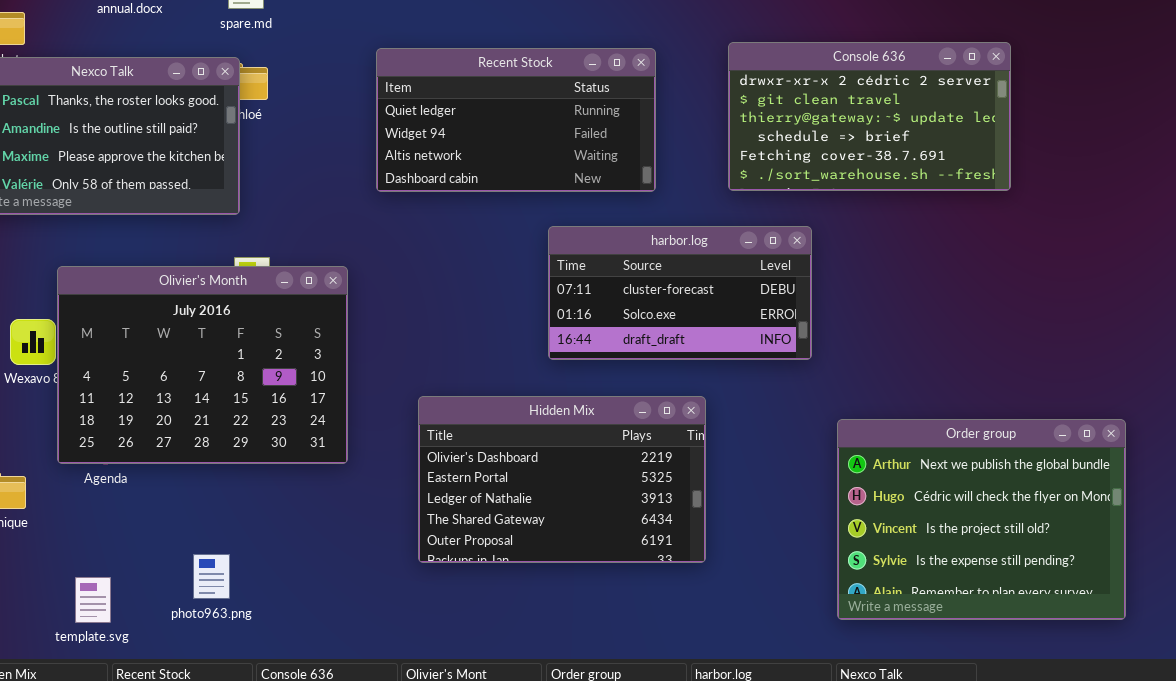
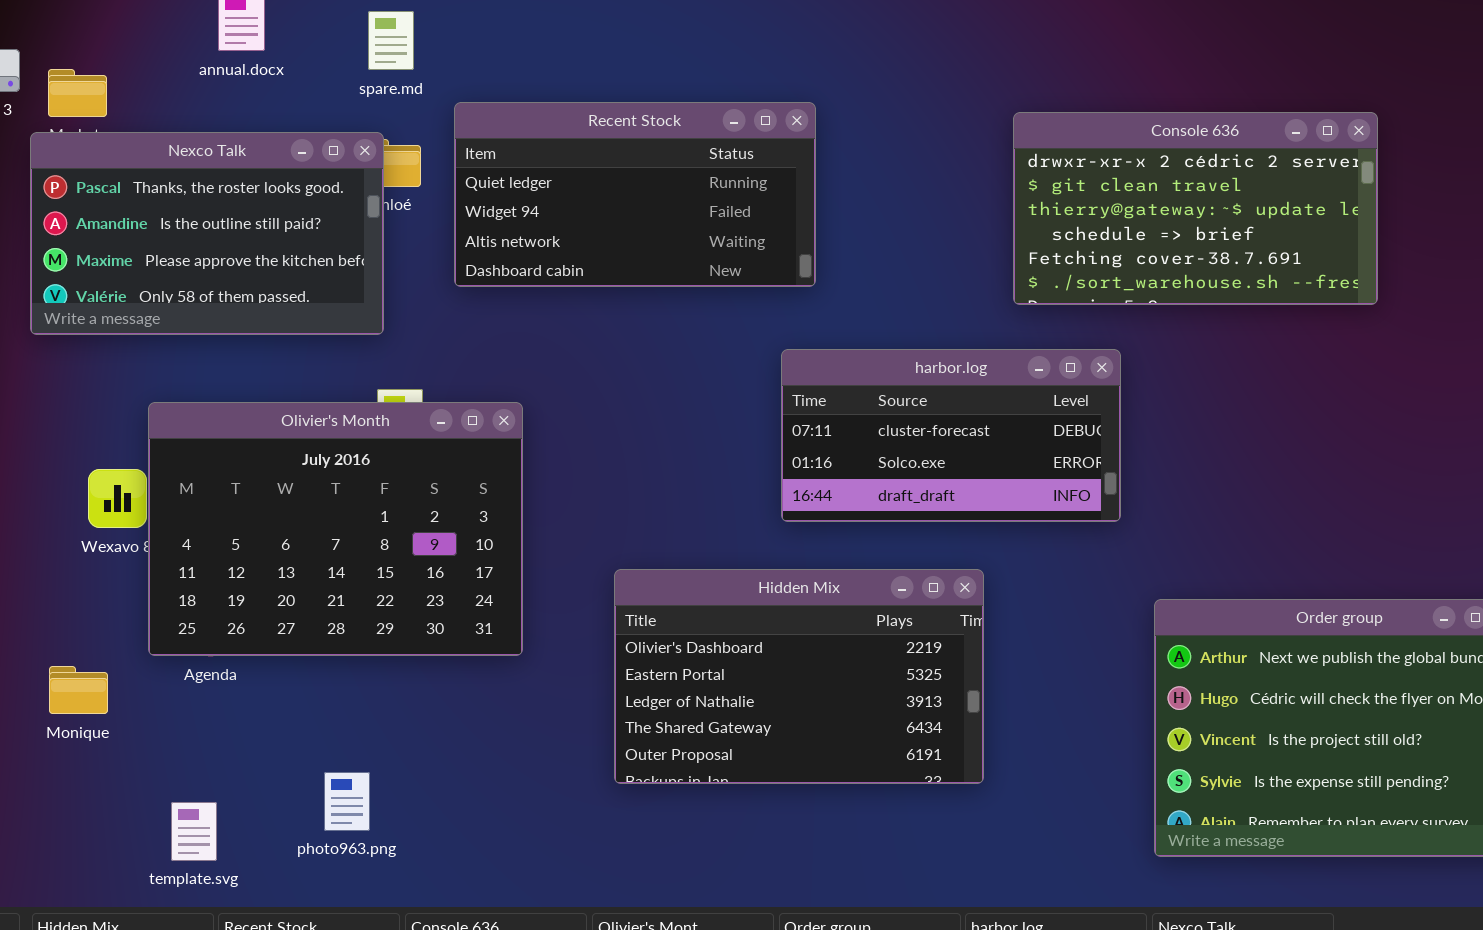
Recent Stock: [376,48,656,192] -> [454,102,816,287], moved

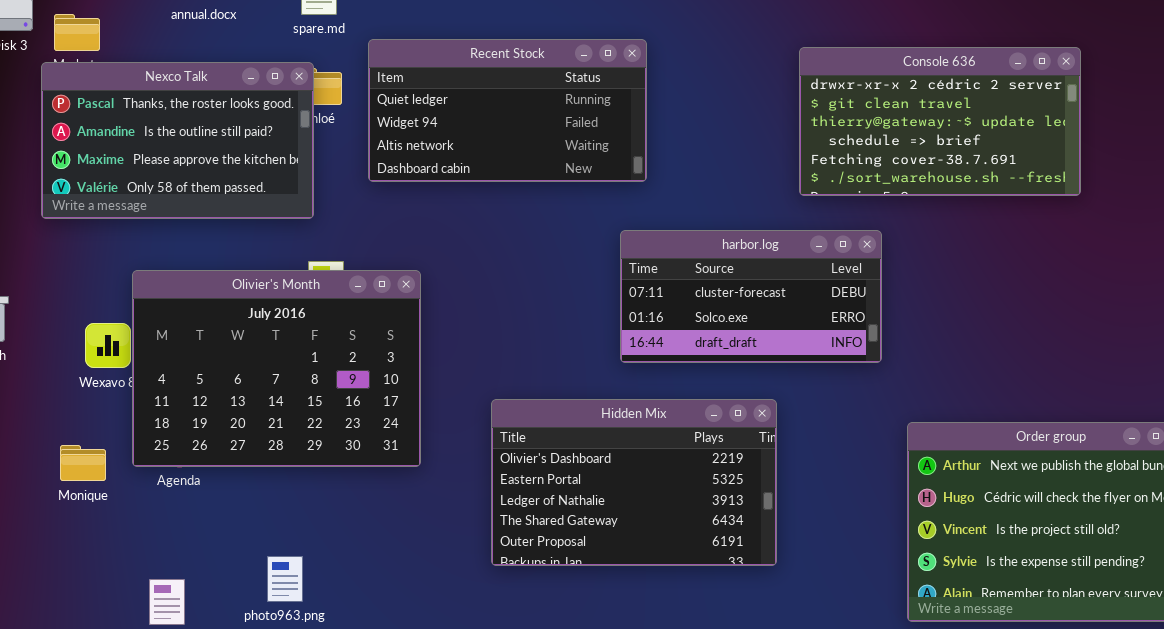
Monique: [49,666,108,714] -> [60,445,106,481], moved

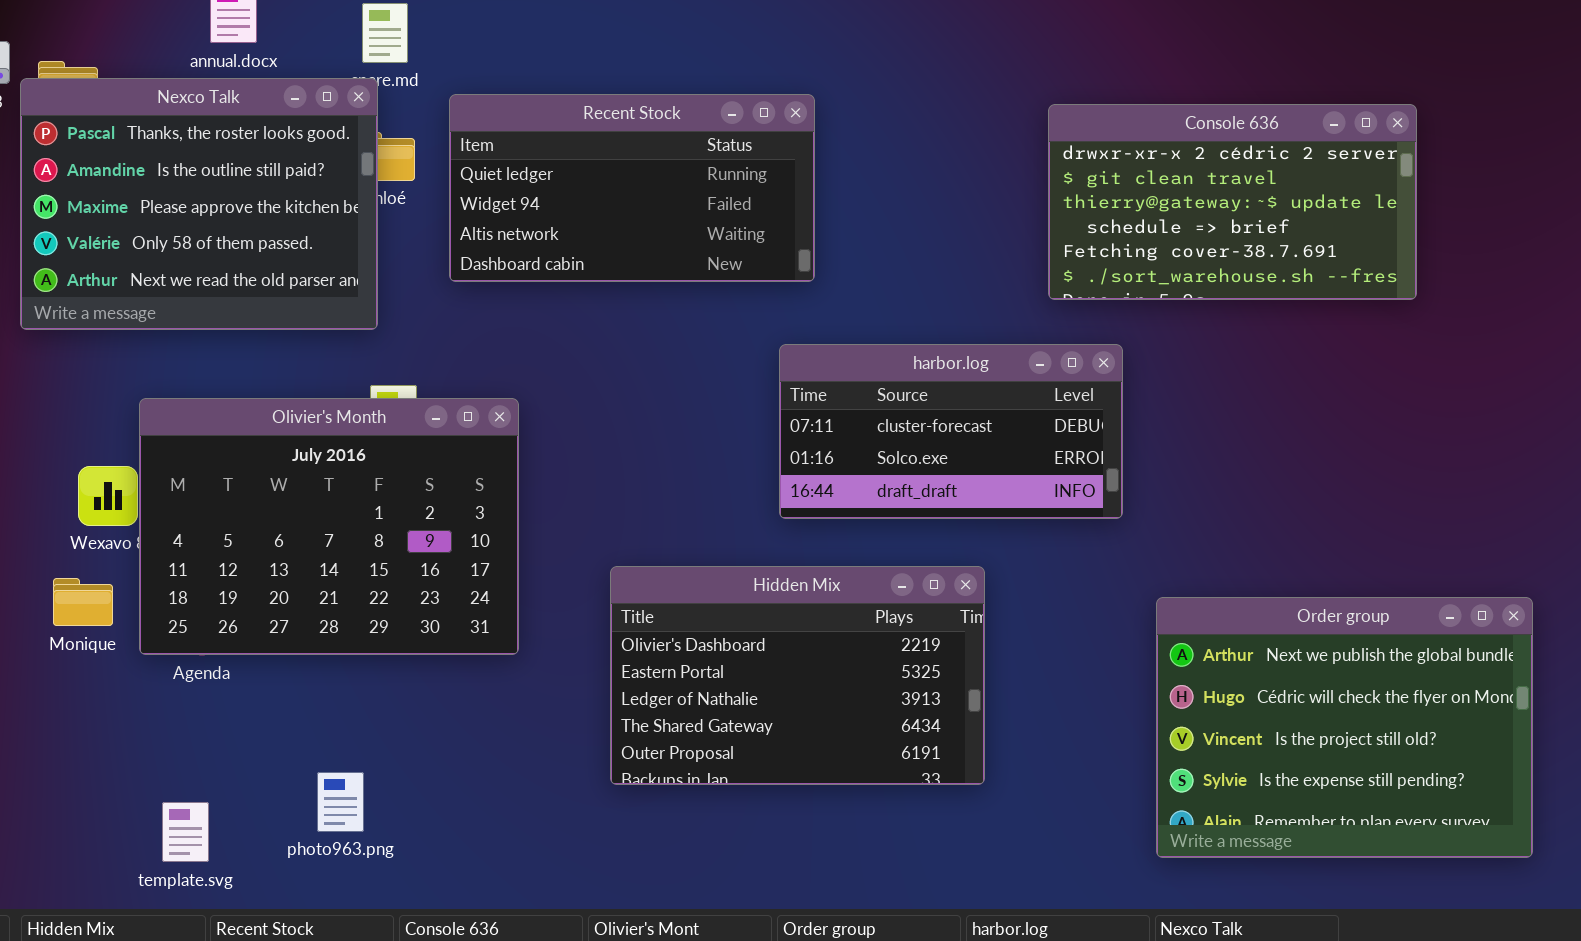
Console 636: [799,47,1081,196] -> [1048,104,1417,300], moved
Nexco Talk: [41,62,314,219] -> [20,78,378,330], resized
Monique: [60,445,106,481] -> [53,578,113,626], moved

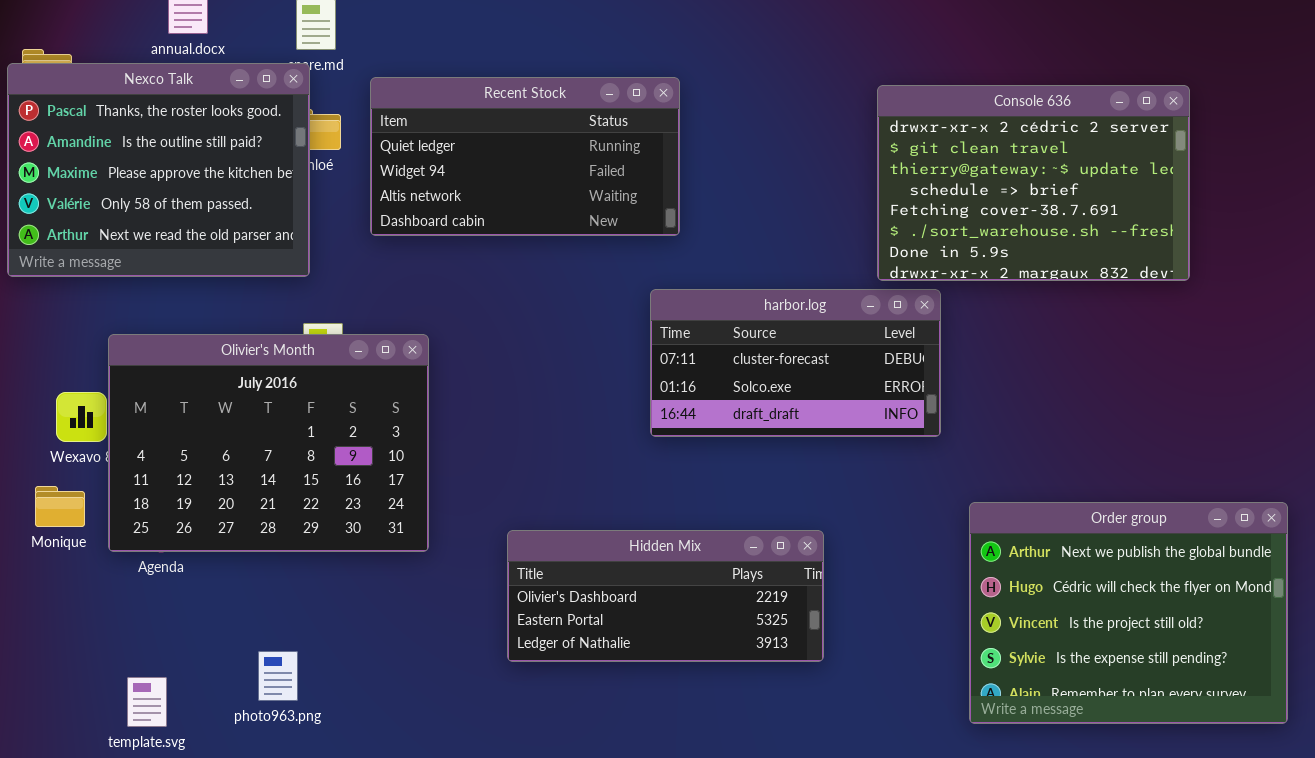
Console 636: [1048,104,1417,300] -> [877,85,1190,281], resized
Hidden Mix: [610,566,985,785] -> [507,530,824,662], resized

